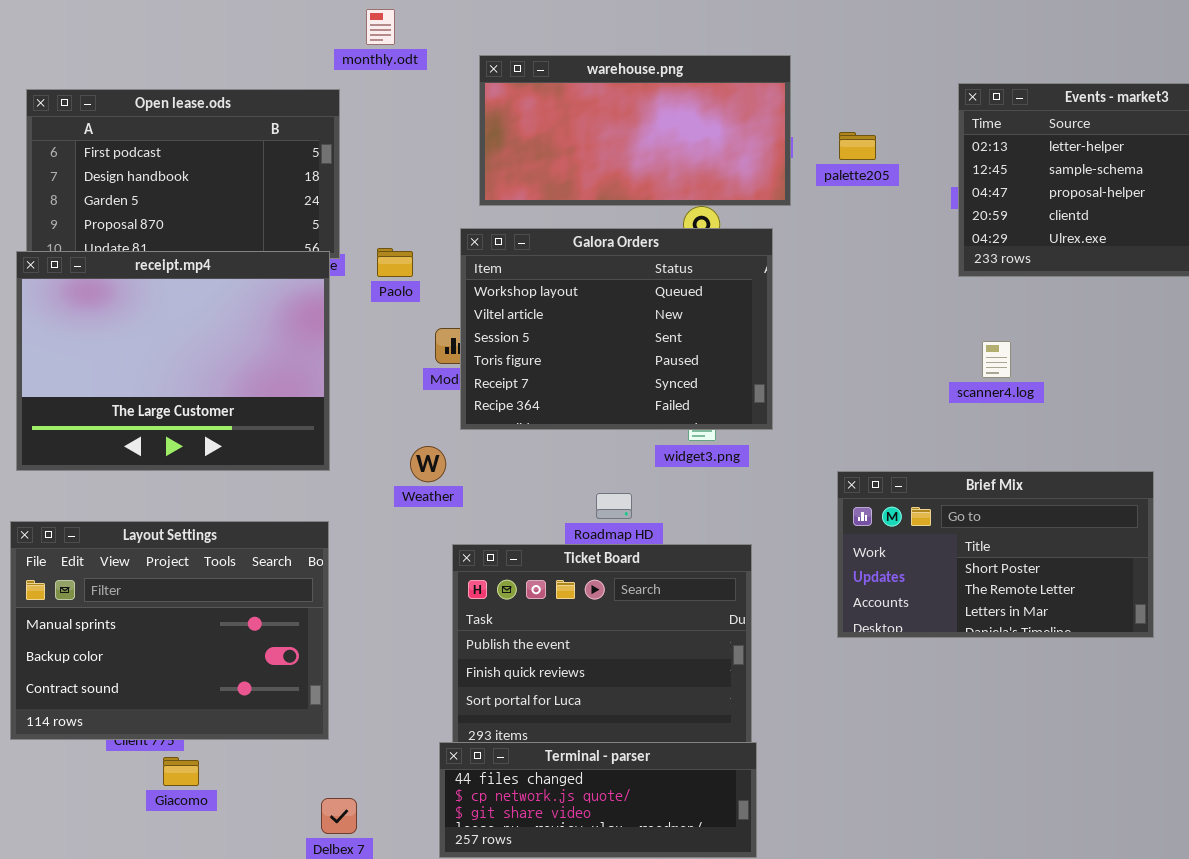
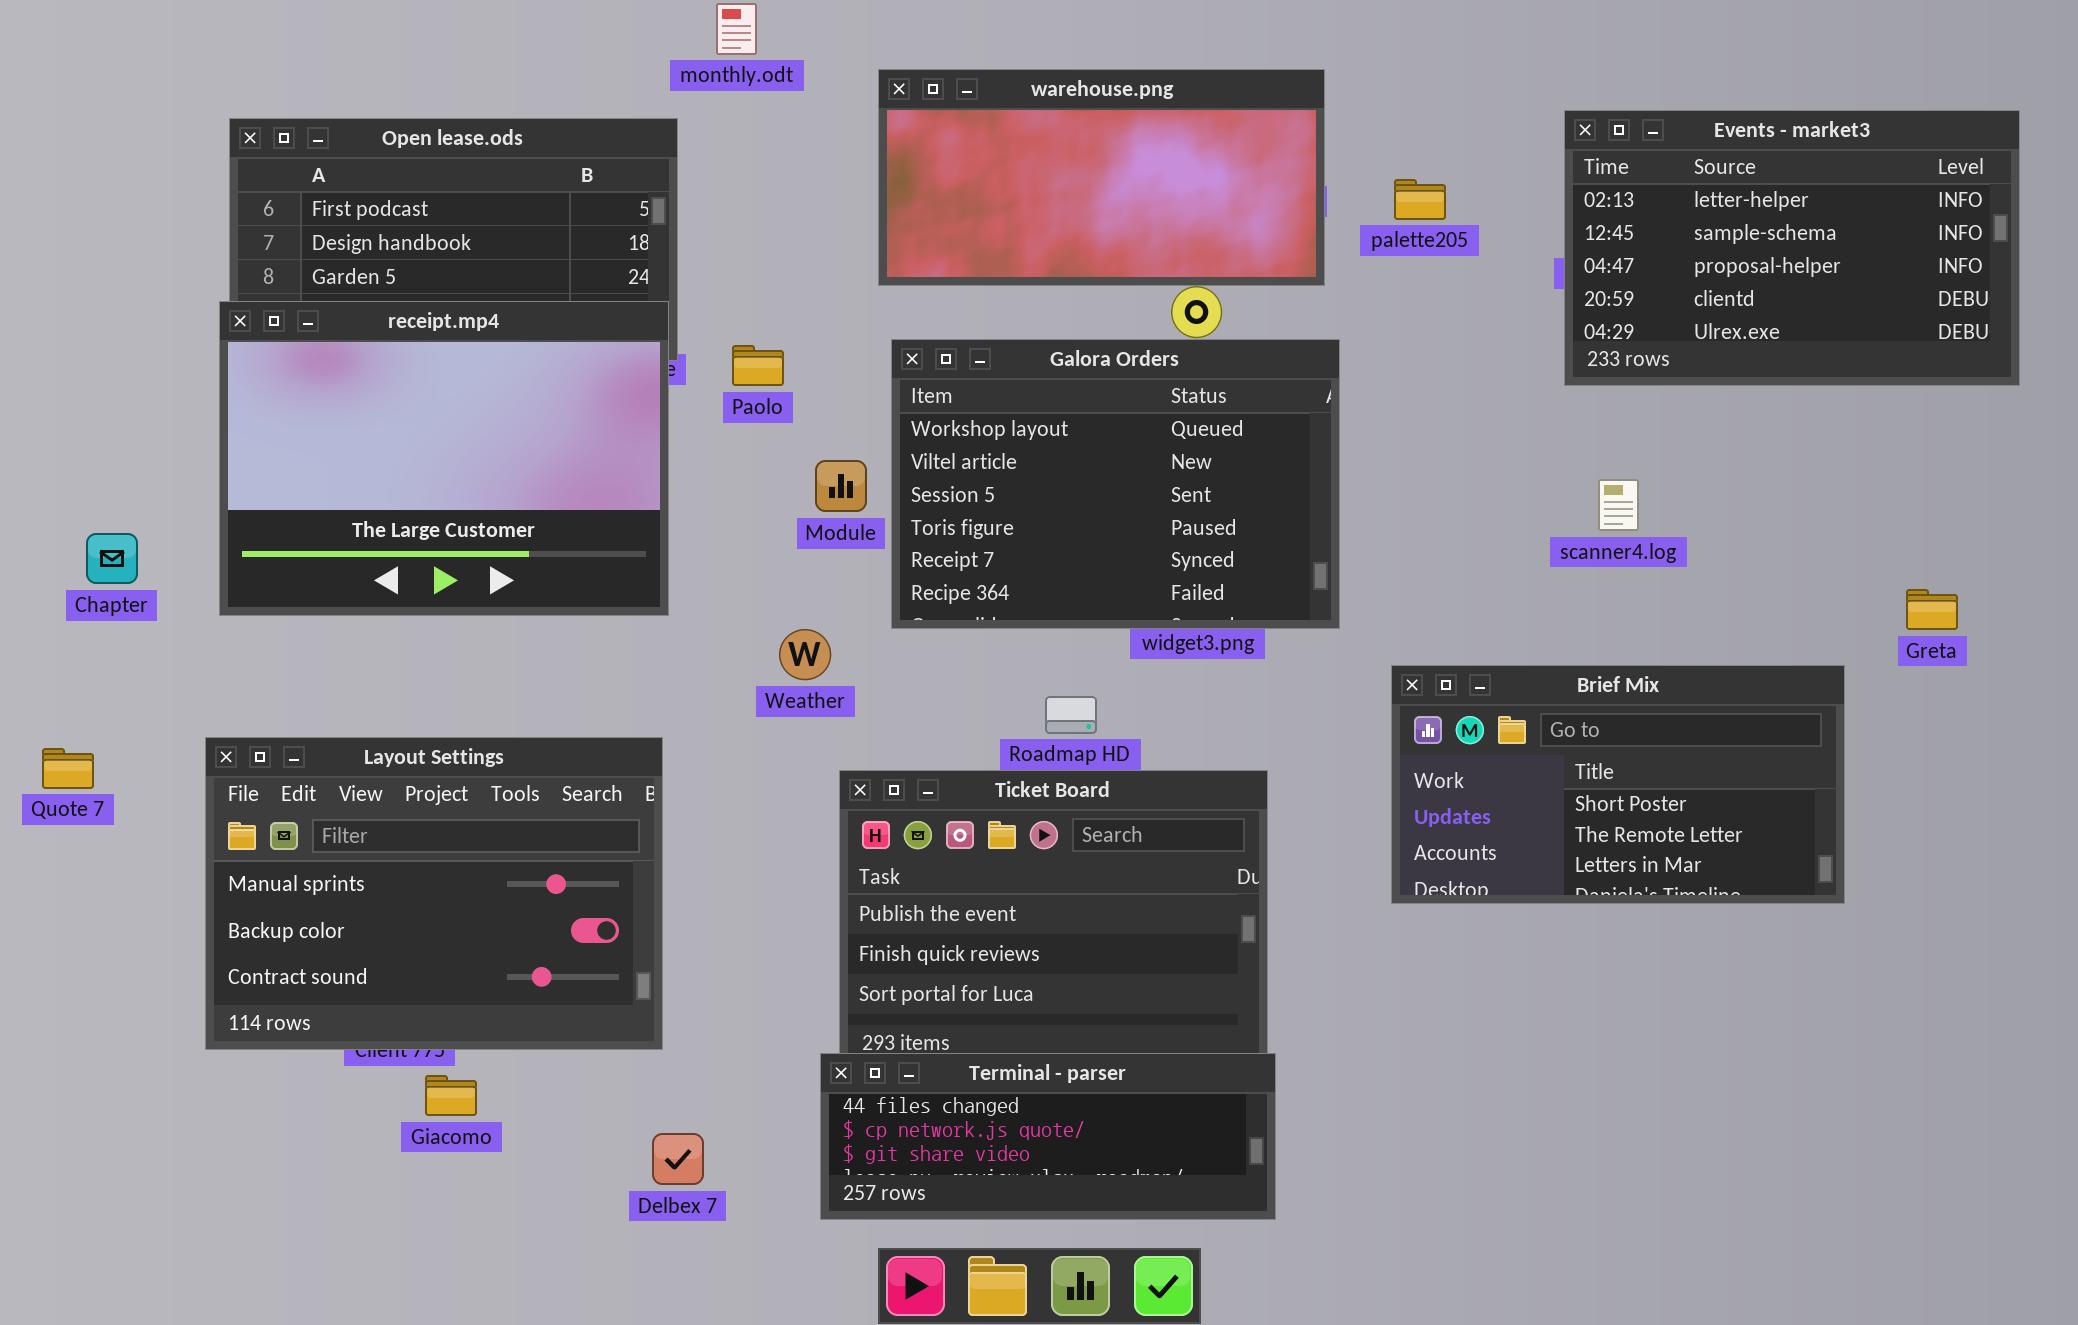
Galora Orders: [460,228,773,430] -> [891,339,1340,629], moved
receipt.mp4: [16,251,330,471] -> [219,301,669,616], moved

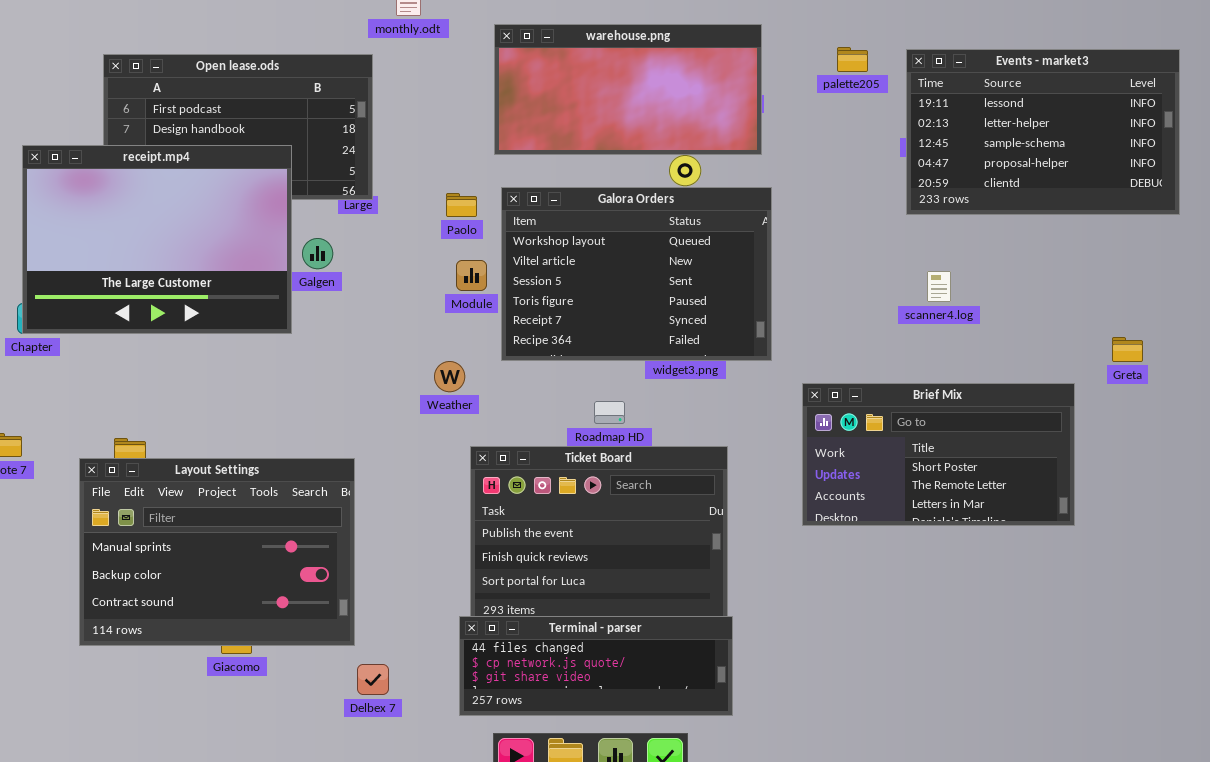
Events - market3: [1564,110,2020,386] -> [906,49,1180,215], scrolled up 1 row
palette205: [1394,179,1446,220] -> [837,47,868,72], moved
receipt.mp4: [219,301,669,616] -> [22,145,292,334], moved
Paolo: [732,345,784,386] -> [446,193,477,217], moved
Layout Settings: [205,737,663,1050] -> [79,458,355,646], moved

